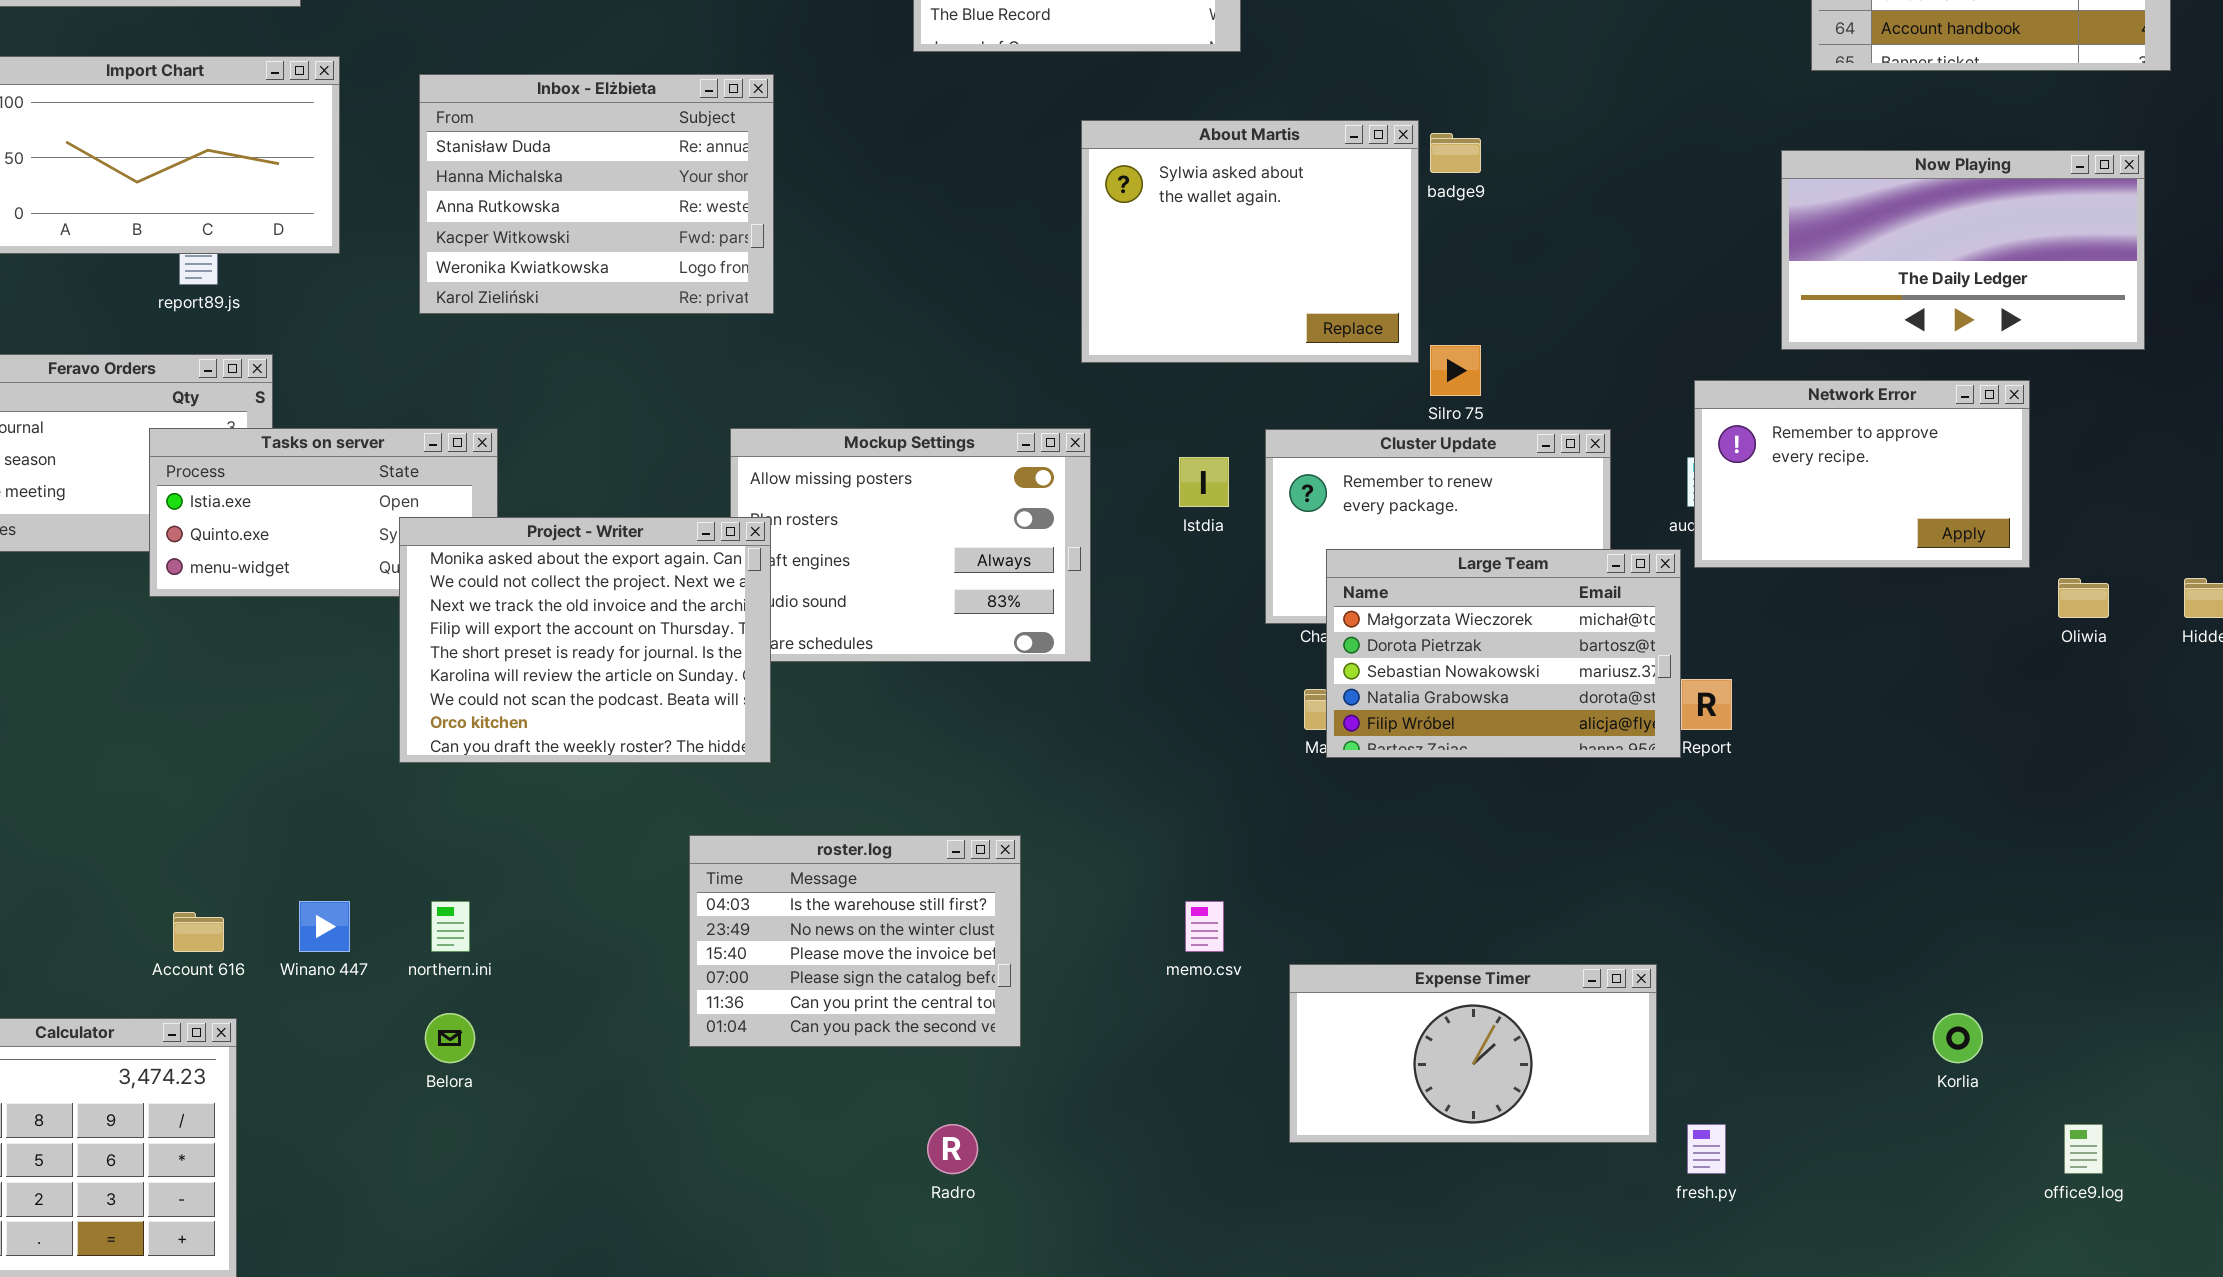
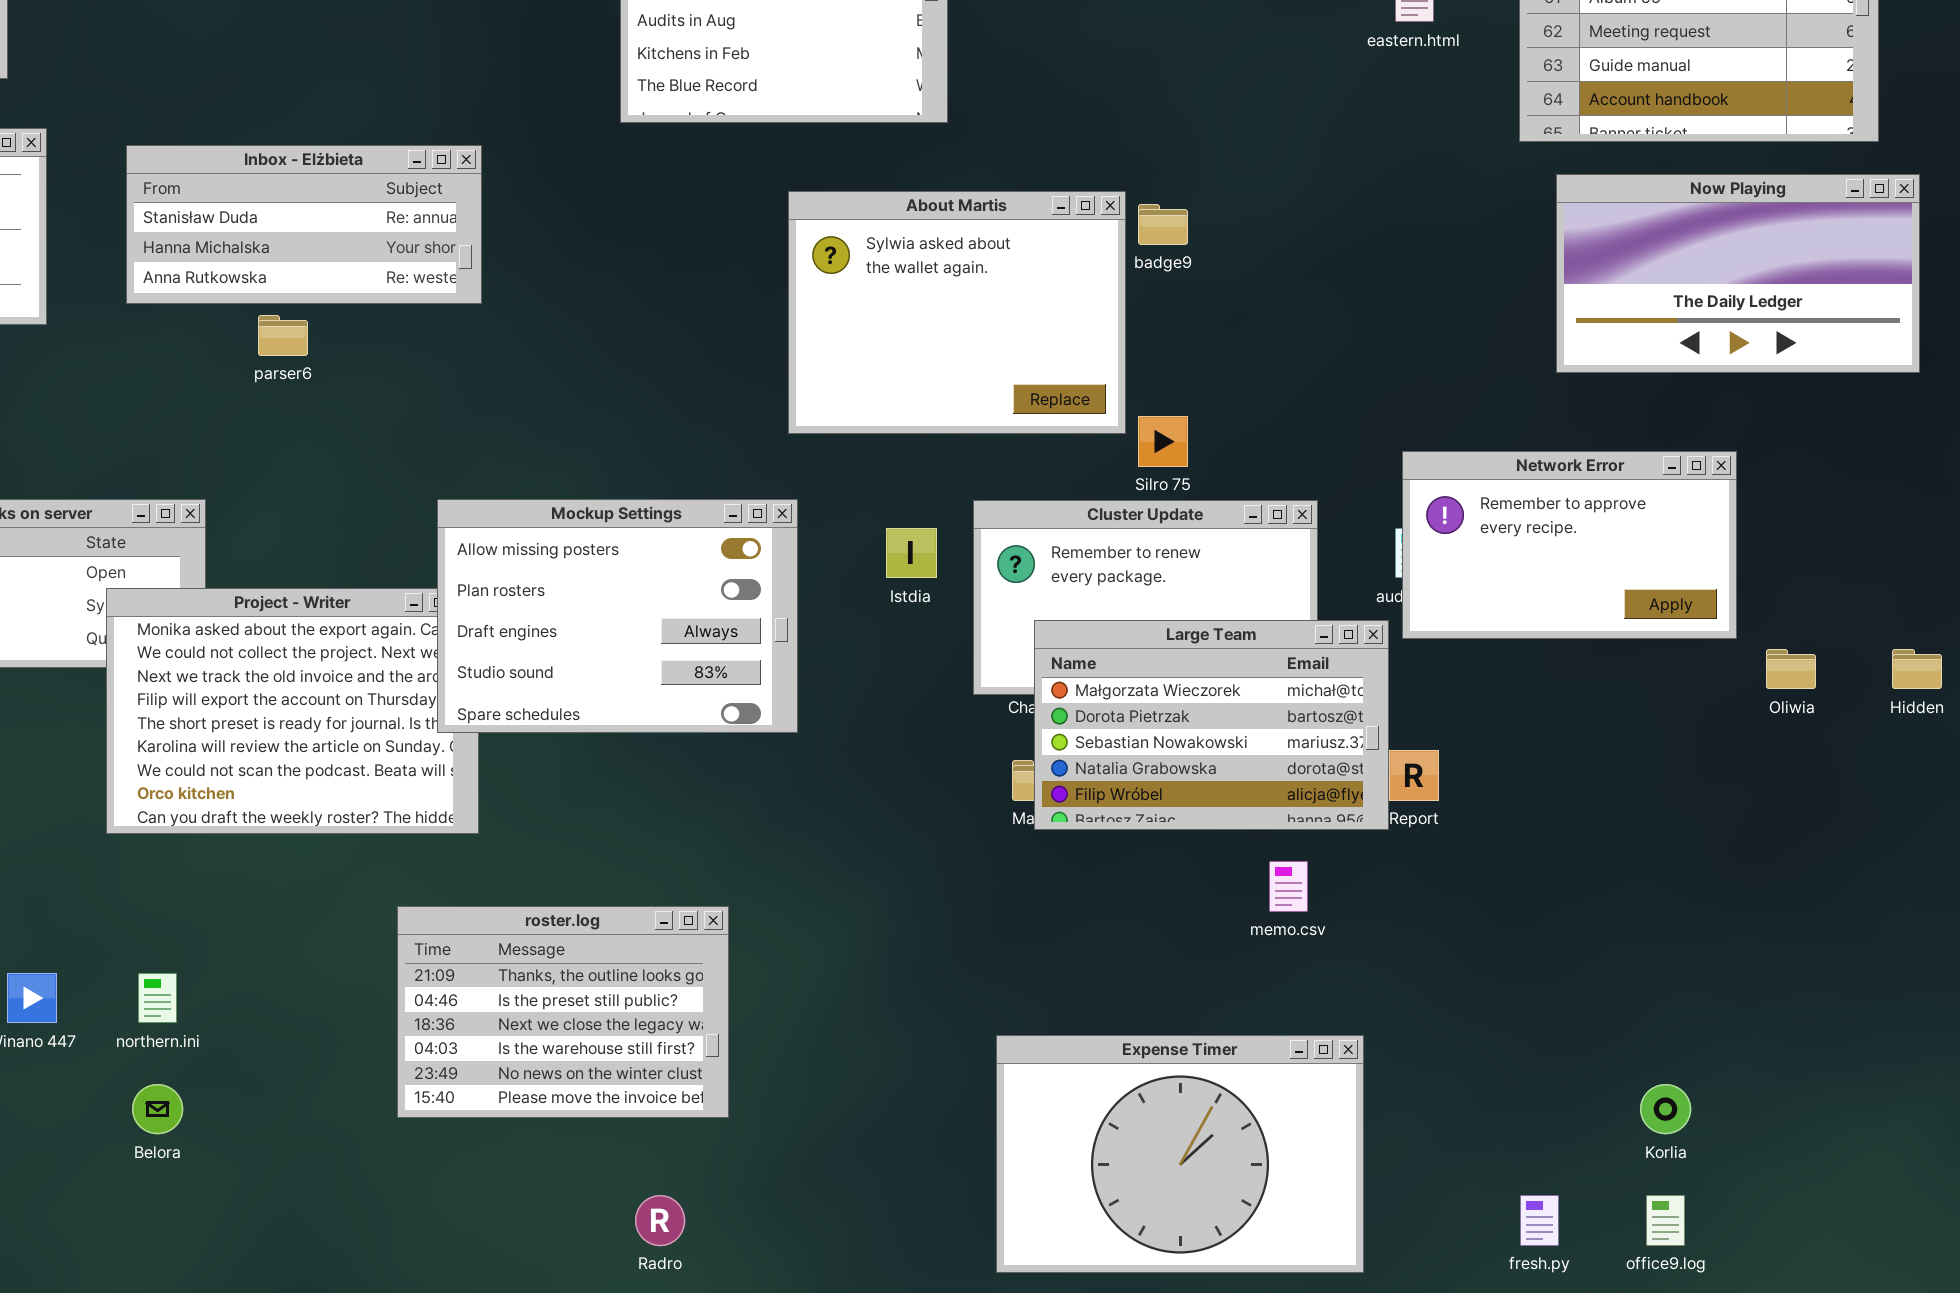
Inbox - Elżbieta: [419,74,774,314] -> [126,145,482,304], resized
Now Playing: [1781,150,2145,350] -> [1556,174,1920,373], moved
Mockup Settings: [730,428,1091,662] -> [437,499,798,733], raised
roster.log: [689,835,1021,1047] -> [397,906,729,1118], scrolled up 3 rows
memo.csv: [1185,901,1224,952] -> [1269,861,1308,912], moved
Expense Timer: [1289,964,1657,1143] -> [996,1035,1364,1273], resized
fresh.py: [1687,1124,1726,1174] -> [1520,1195,1559,1246], moved
office9.log: [2064,1124,2103,1174] -> [1646,1195,1685,1246], moved

